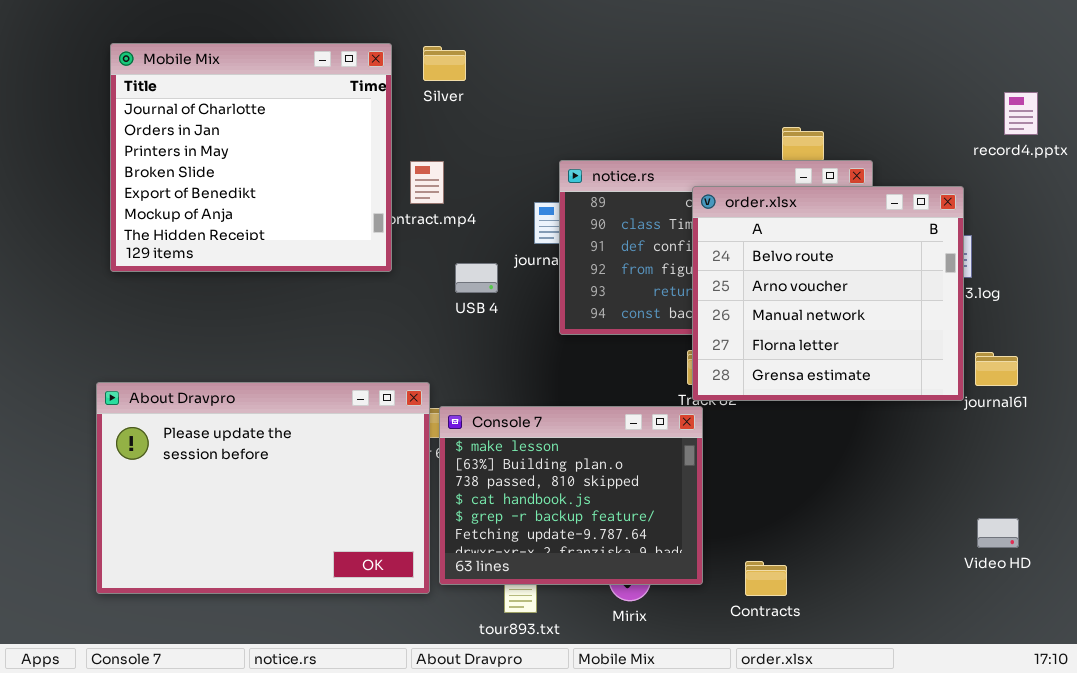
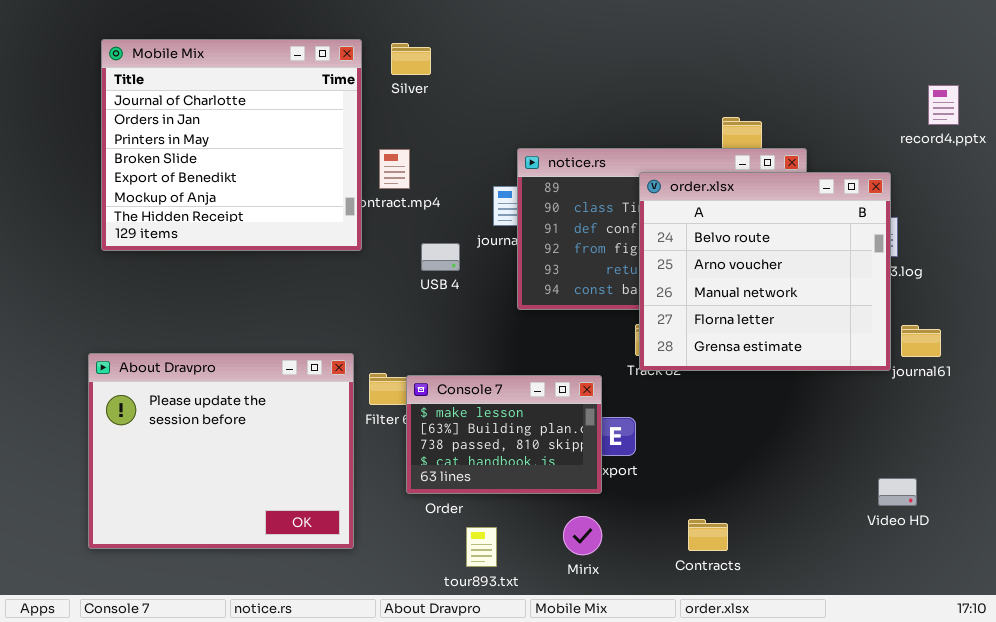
About Dravpro: [96,382,430,594] -> [88,353,354,549], resized
Console 7: [439,406,703,585] -> [406,375,602,494], resized
Video HD: [977,518,1019,548] -> [878,478,917,506], moved

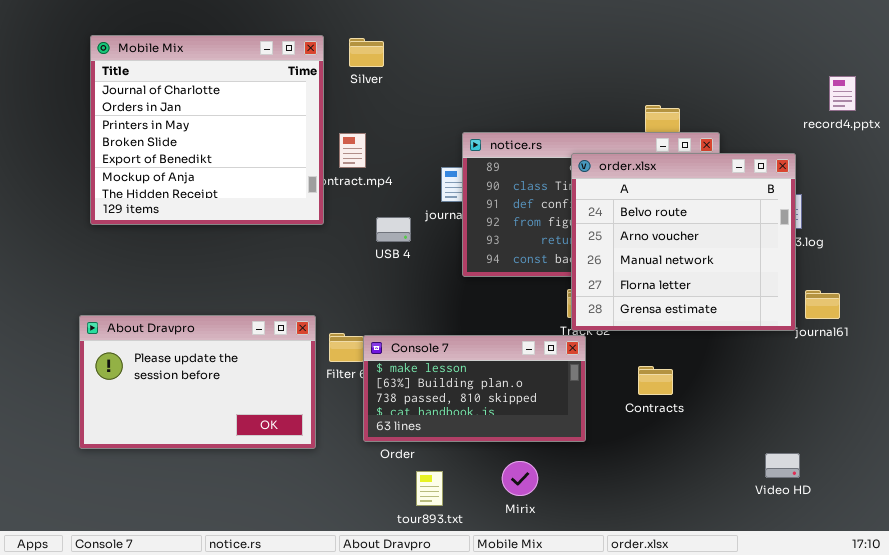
About Dravpro: [88,353,354,549] -> [79,315,316,449], resized
Console 7: [406,375,602,494] -> [363,335,586,442], resized
Video HD: [878,478,917,506] -> [765,453,800,478], moved
Contracts: [688,519,728,551] -> [638,366,673,395], moved

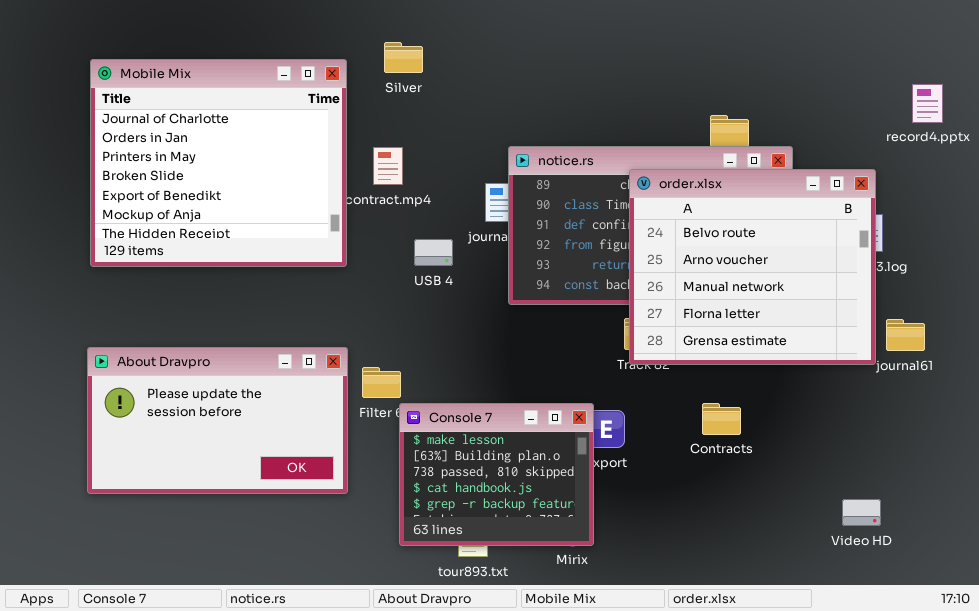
Mobile Mix: [90,35,324,225] -> [90,59,347,267], moved
Console 7: [363,335,586,442] -> [399,403,594,546], moved, resized

